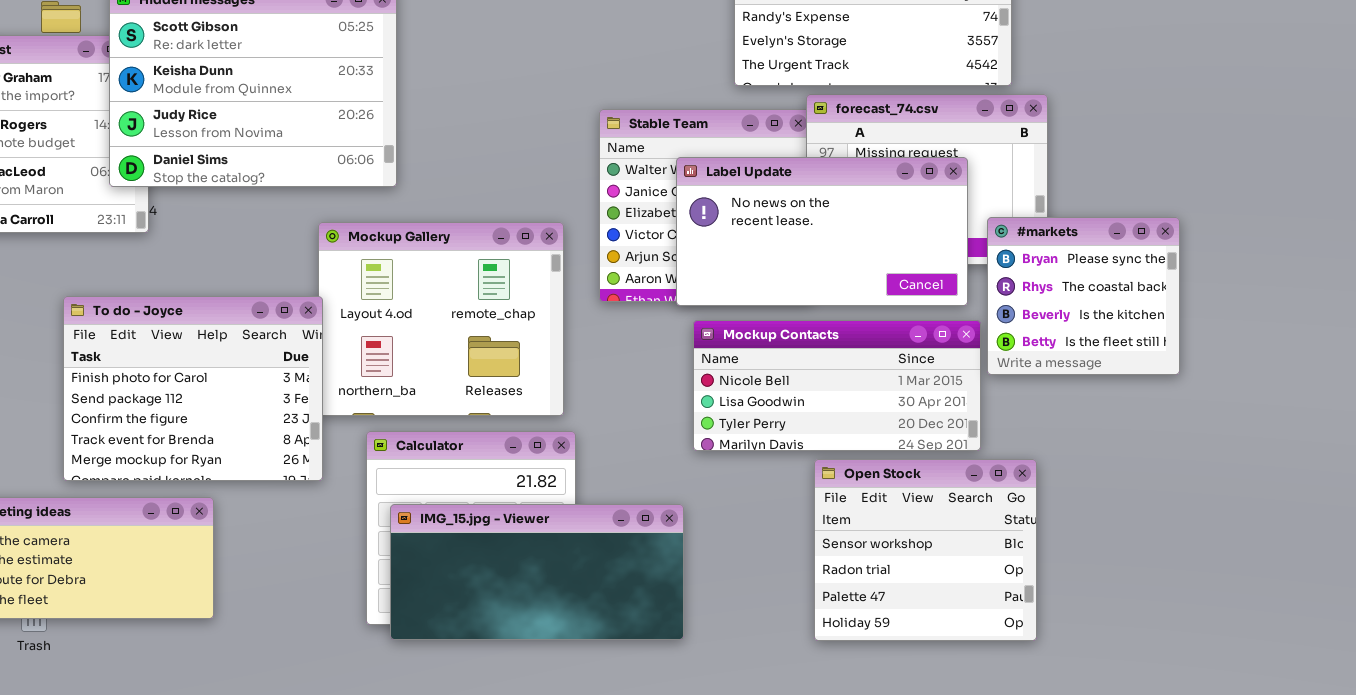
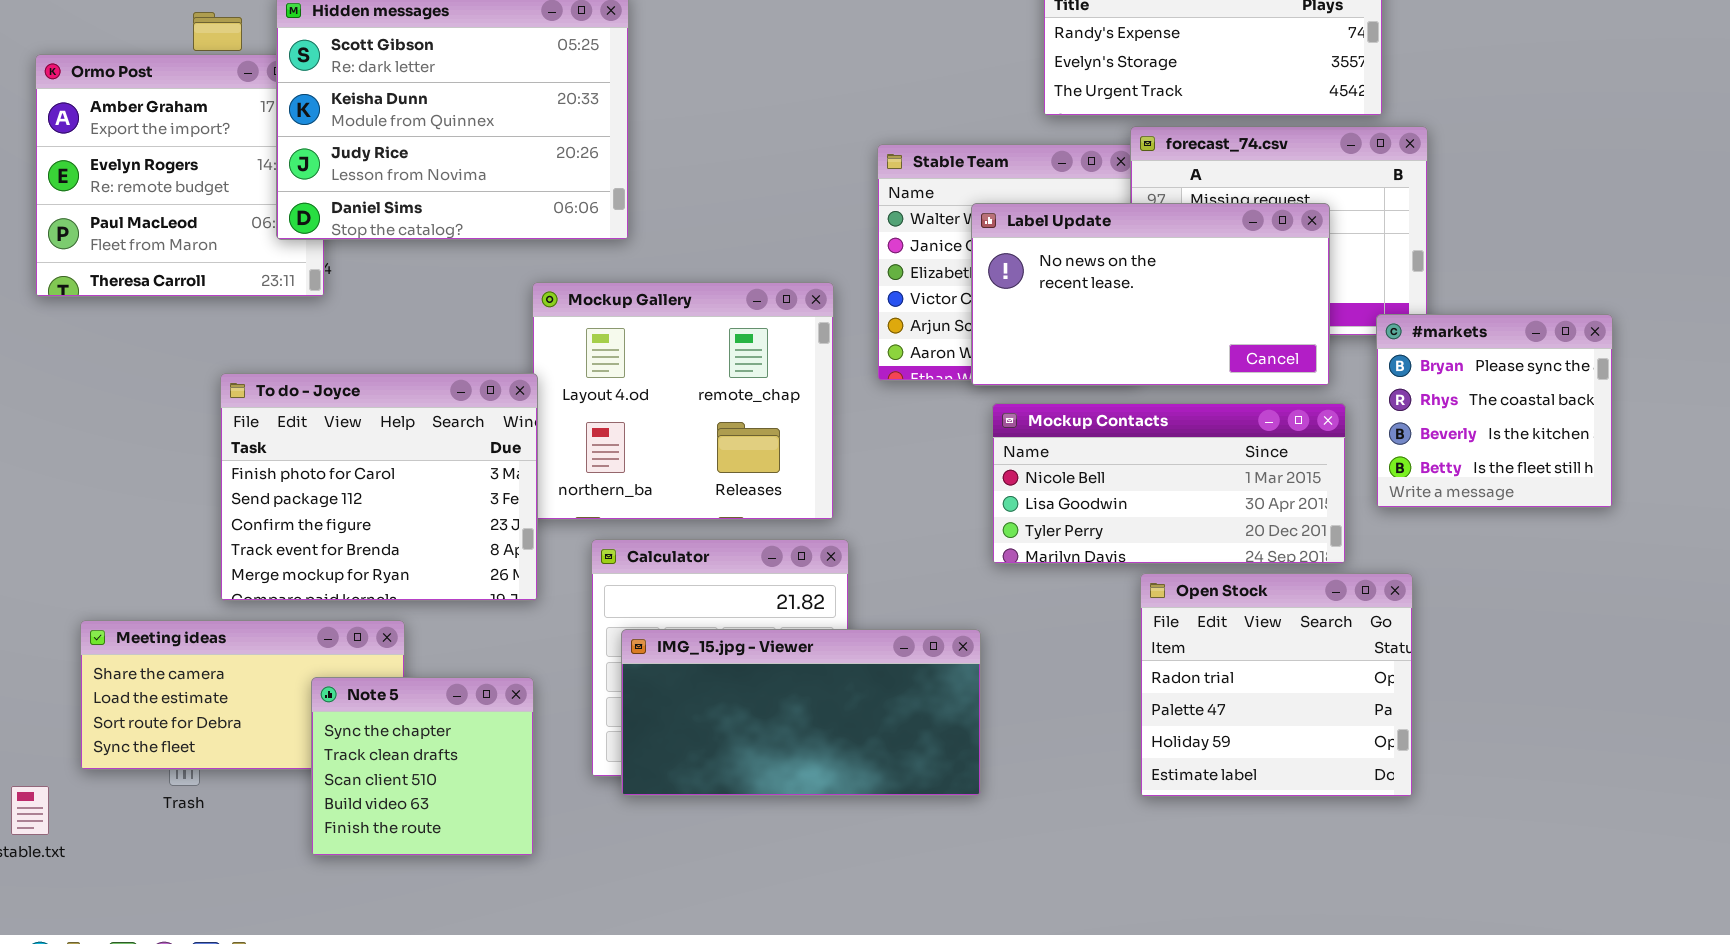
#markets: [987,217,1180,375] -> [1376,314,1613,508], moved
Open Stock: [814,459,1037,641] -> [1140,573,1413,797], scrolled down 1 row
Note 5: none -> [311,677,534,856], opened

